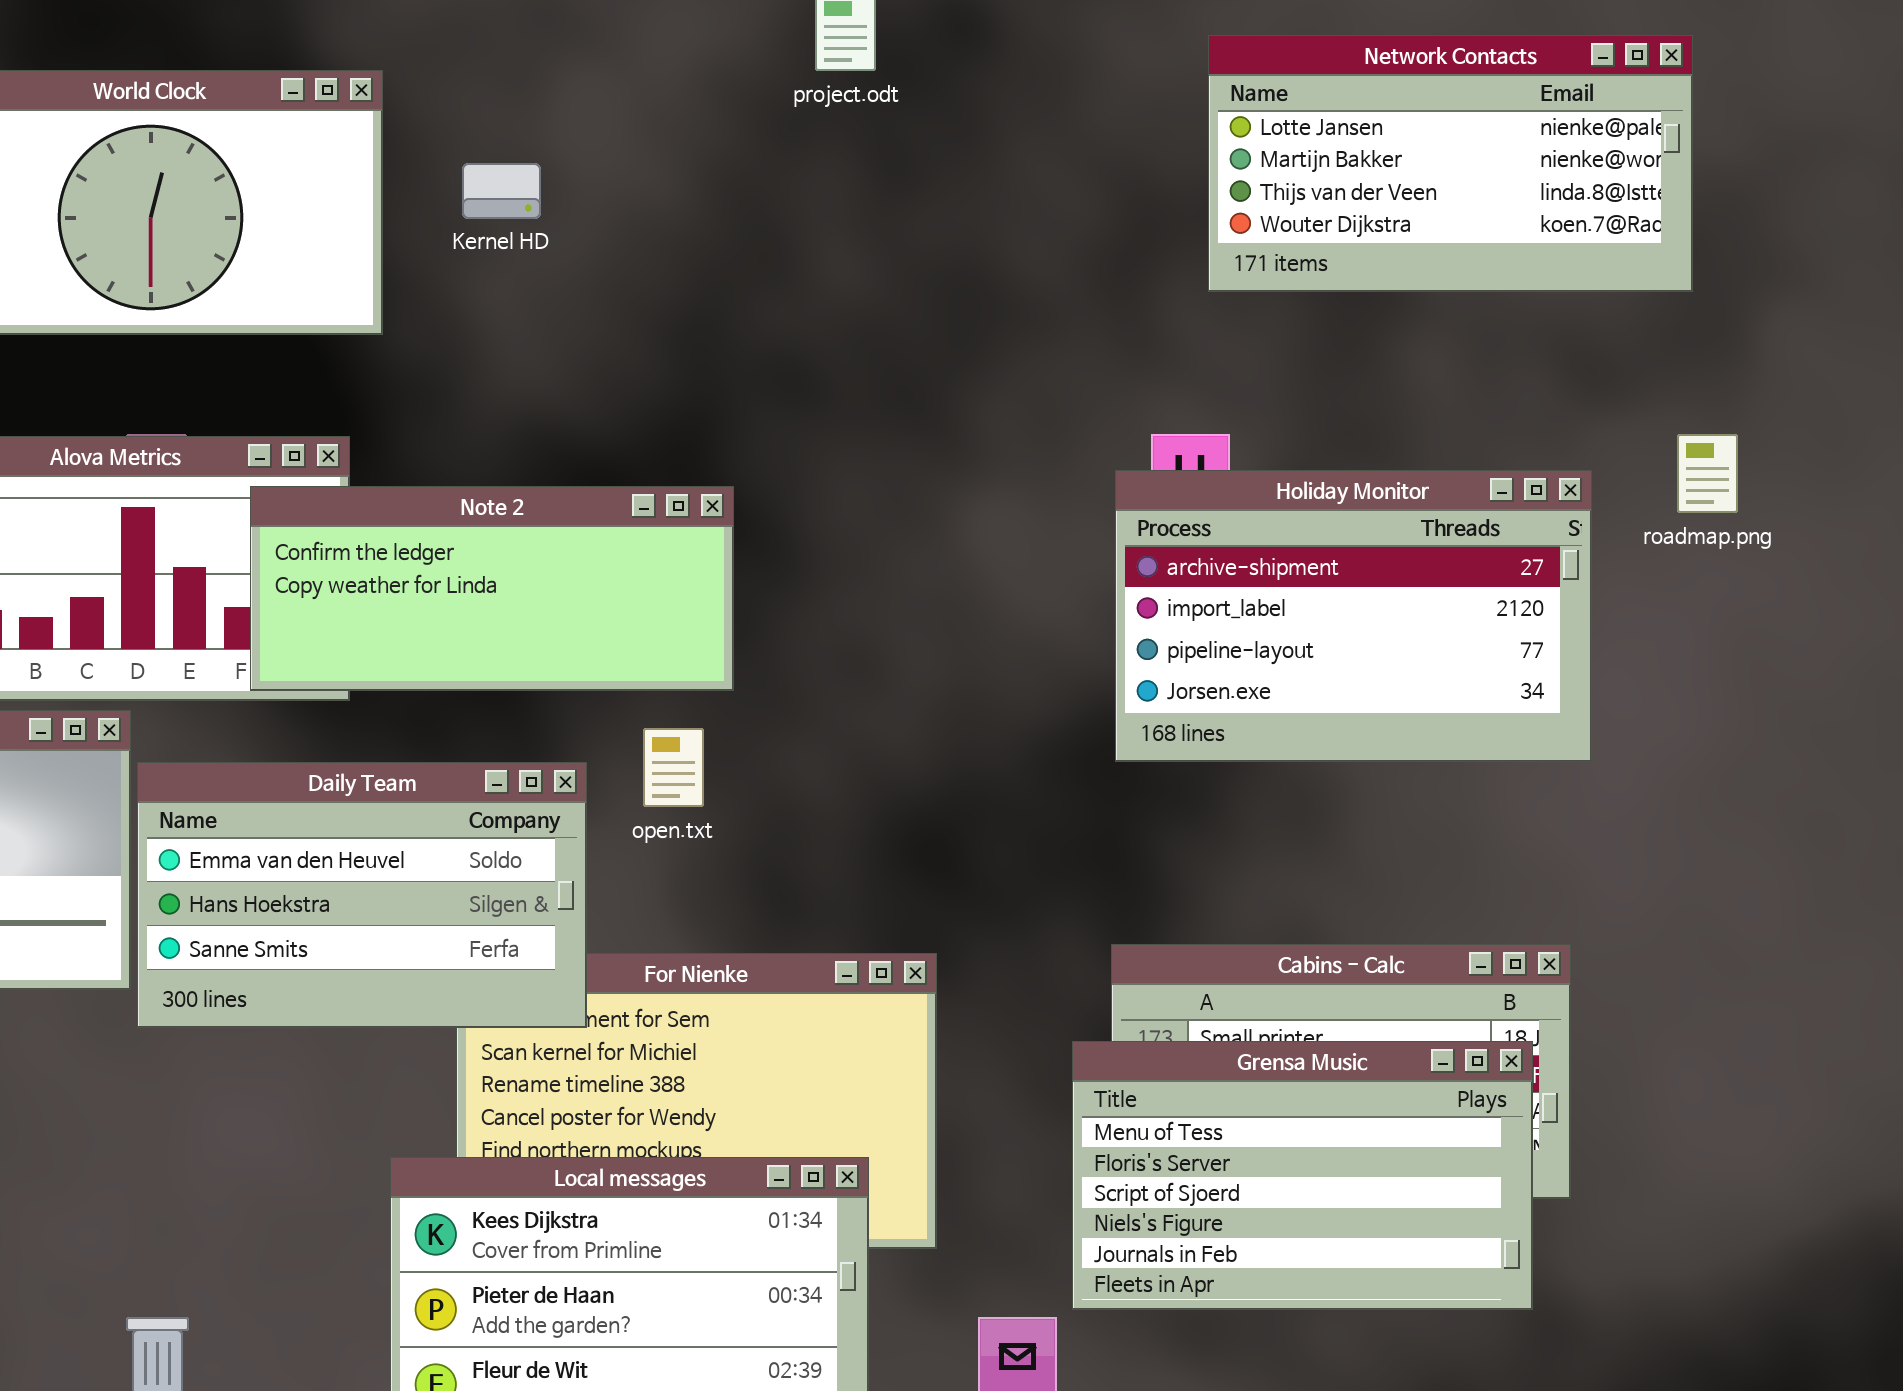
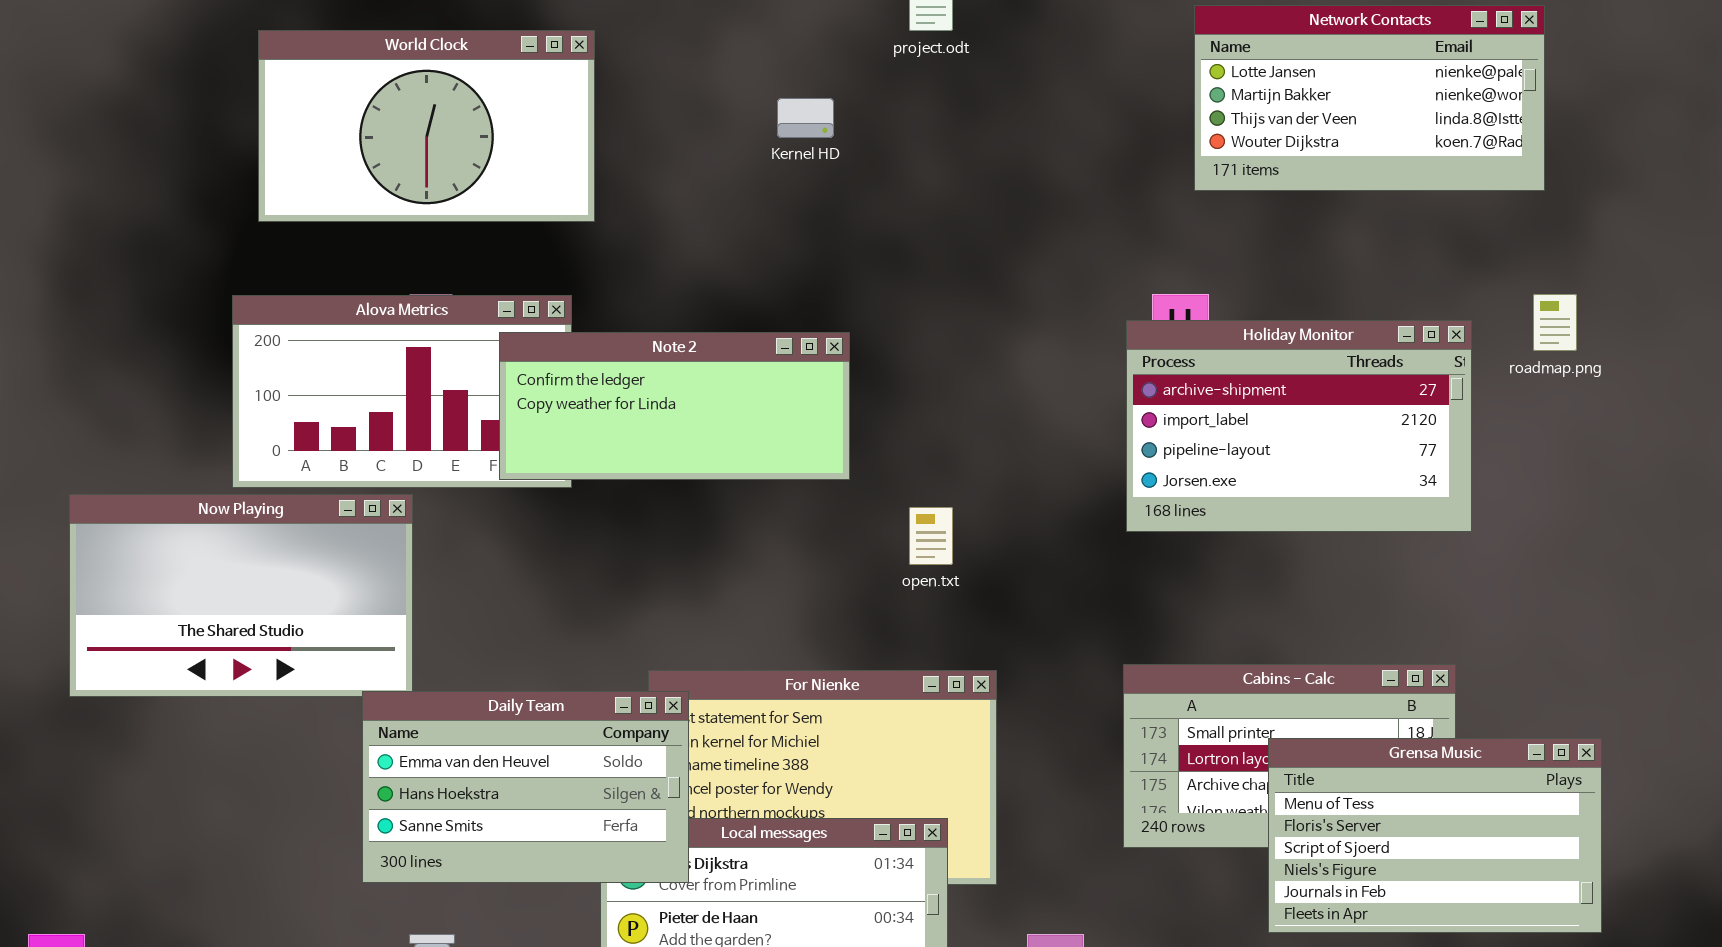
Kernel HD: [462,163,541,219] -> [777,98,834,138], moved
open.txt: [643,728,704,807] -> [909,507,953,565], moved
Daily Team: [137,762,587,1028] -> [362,691,689,883], moved
Grensa Music: [1072,1041,1533,1310] -> [1268,738,1602,933], moved

